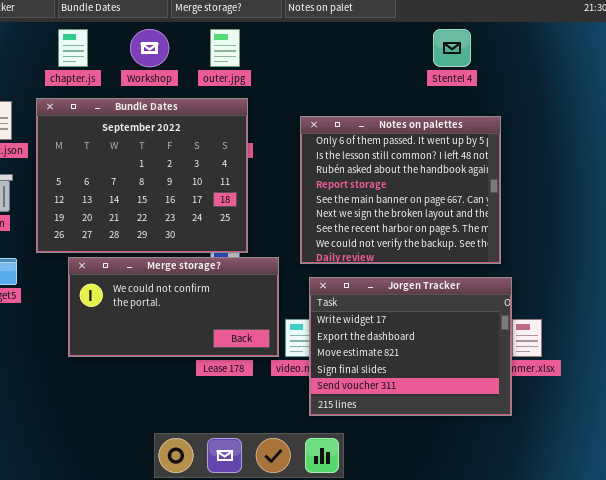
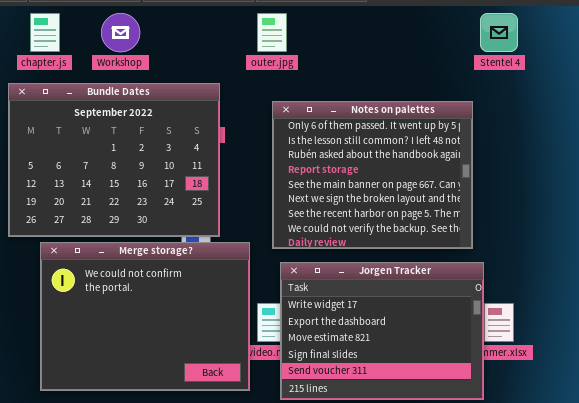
outer.jpg: [210,29,240,67] -> [257,13,287,52], moved
Stentel 4: [433,29,471,67] -> [480,13,518,52], moved
Merge storage?: [68,257,279,357] -> [40,242,250,391], resized

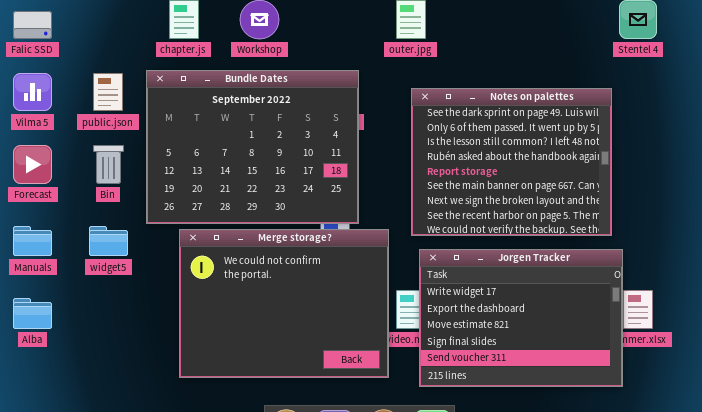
Notes on palettes: [272,101,473,249] -> [411,88,612,236], scrolled up 1 row

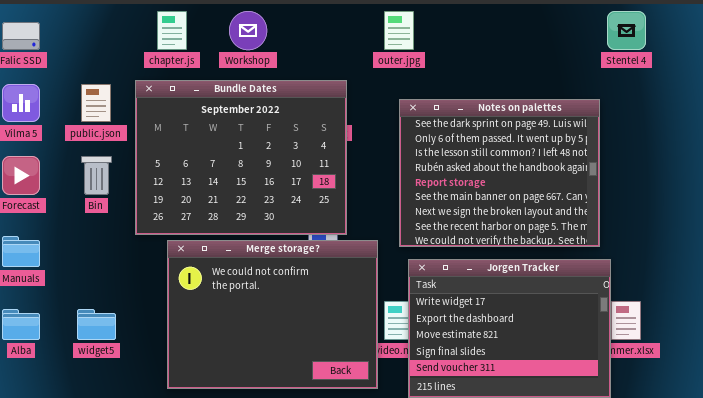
widget5: [89,226,128,256] -> [77,309,116,340], moved

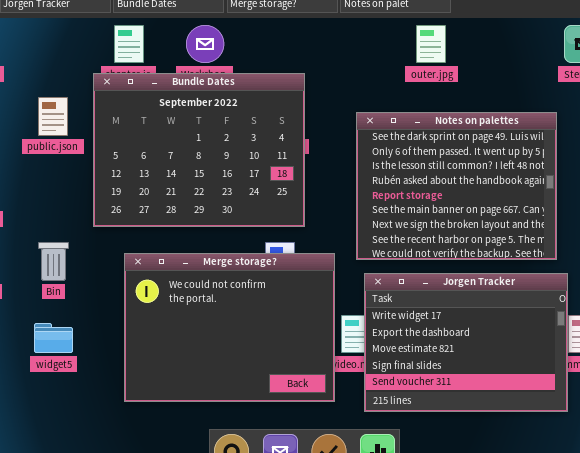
outer.jpg: [384,11,414,50] -> [416,25,446,63], moved
Bundle Dates: [135,80,347,235] -> [93,73,305,227], moved
Bin: [81,156,112,195] -> [38,242,69,281], moved

